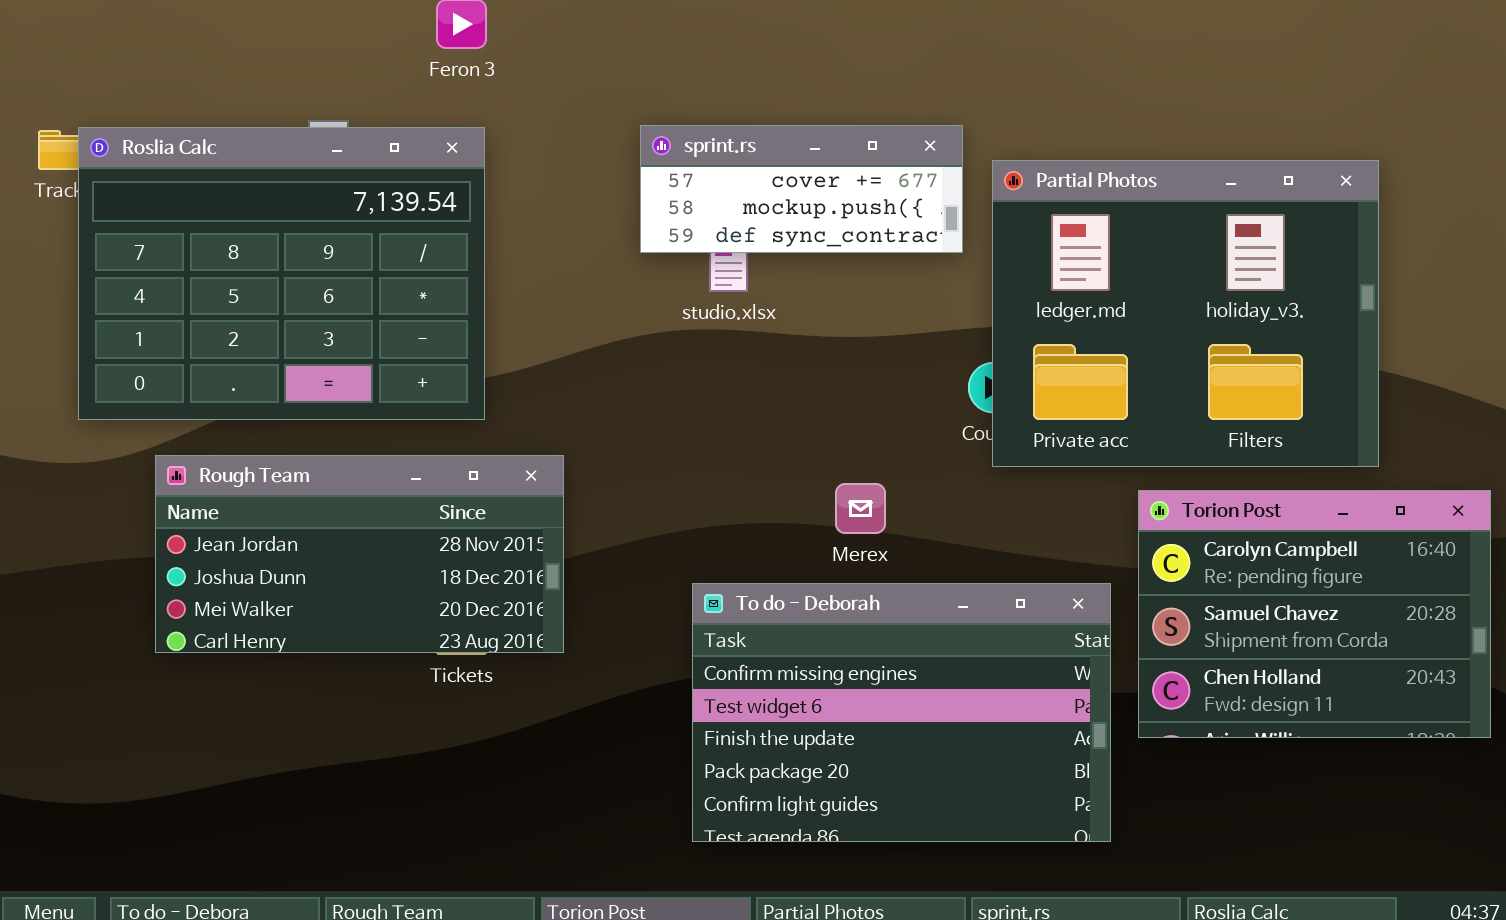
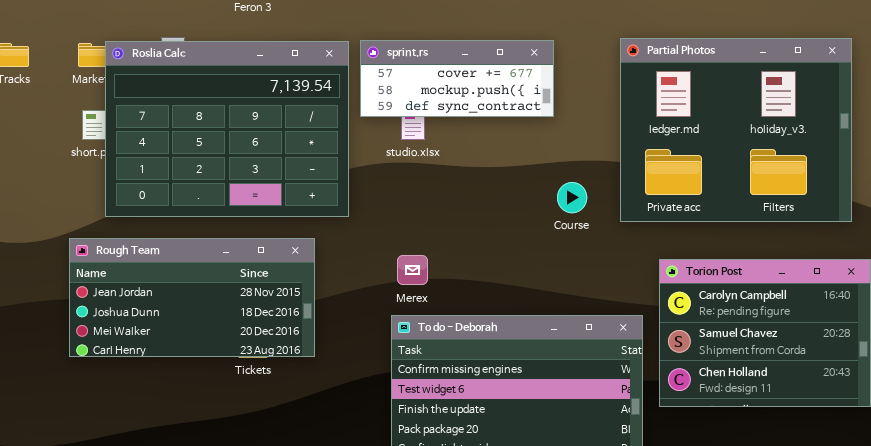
Roslia Calc: [78,127,485,420] -> [105,41,349,217], moved
Partial Photos: [992,160,1379,467] -> [620,38,852,222], moved
Merex: [835,483,886,534] -> [397,255,428,285], moved

